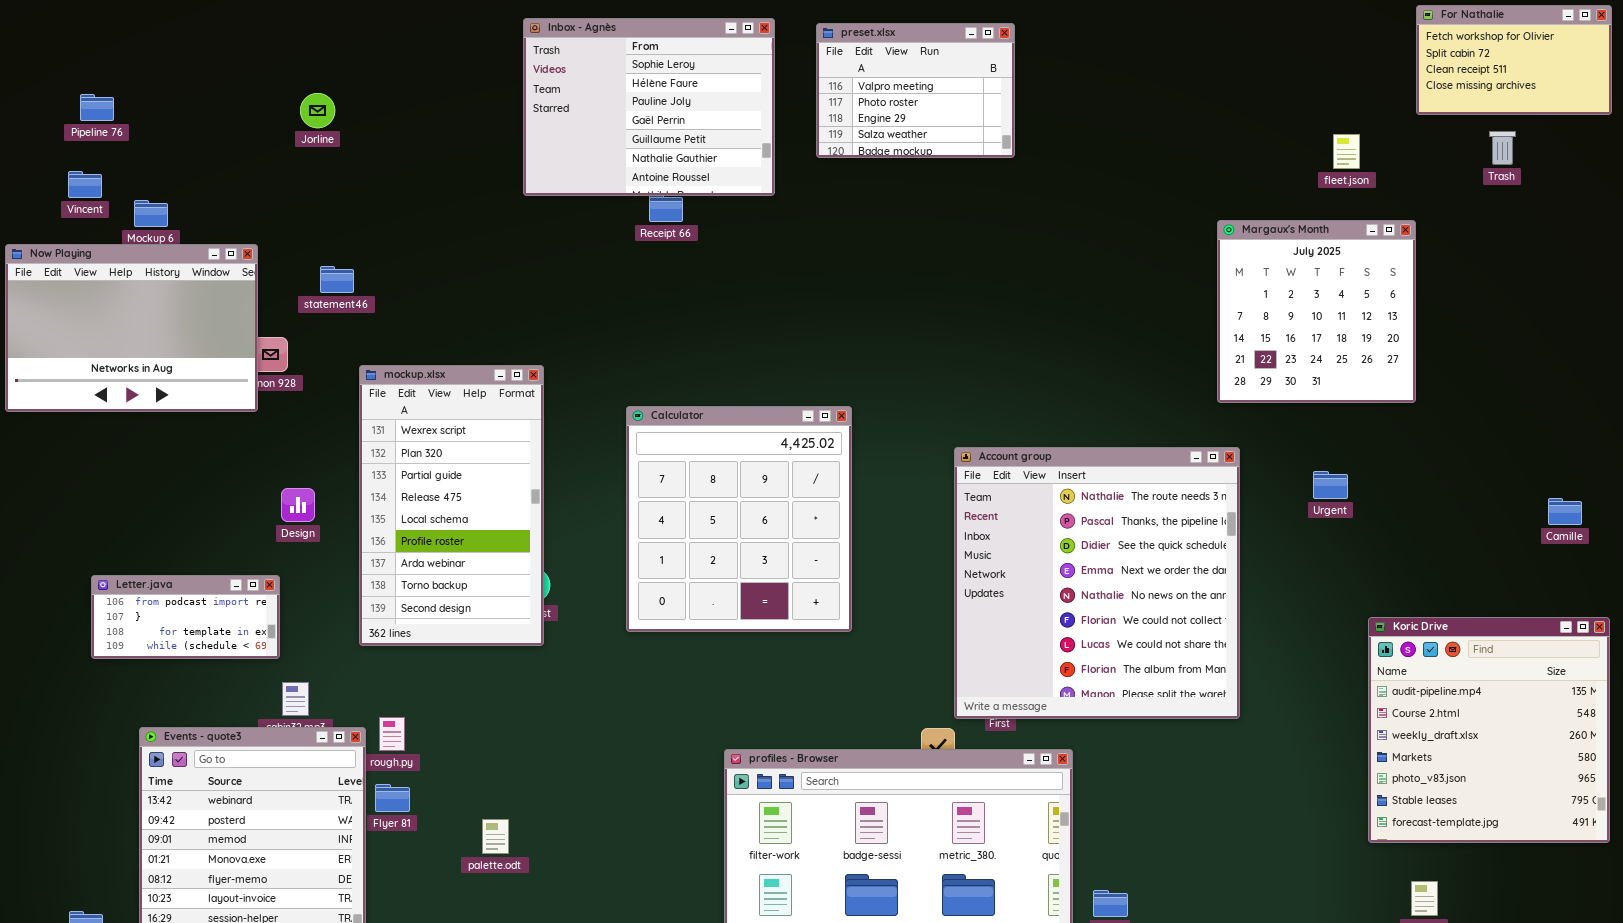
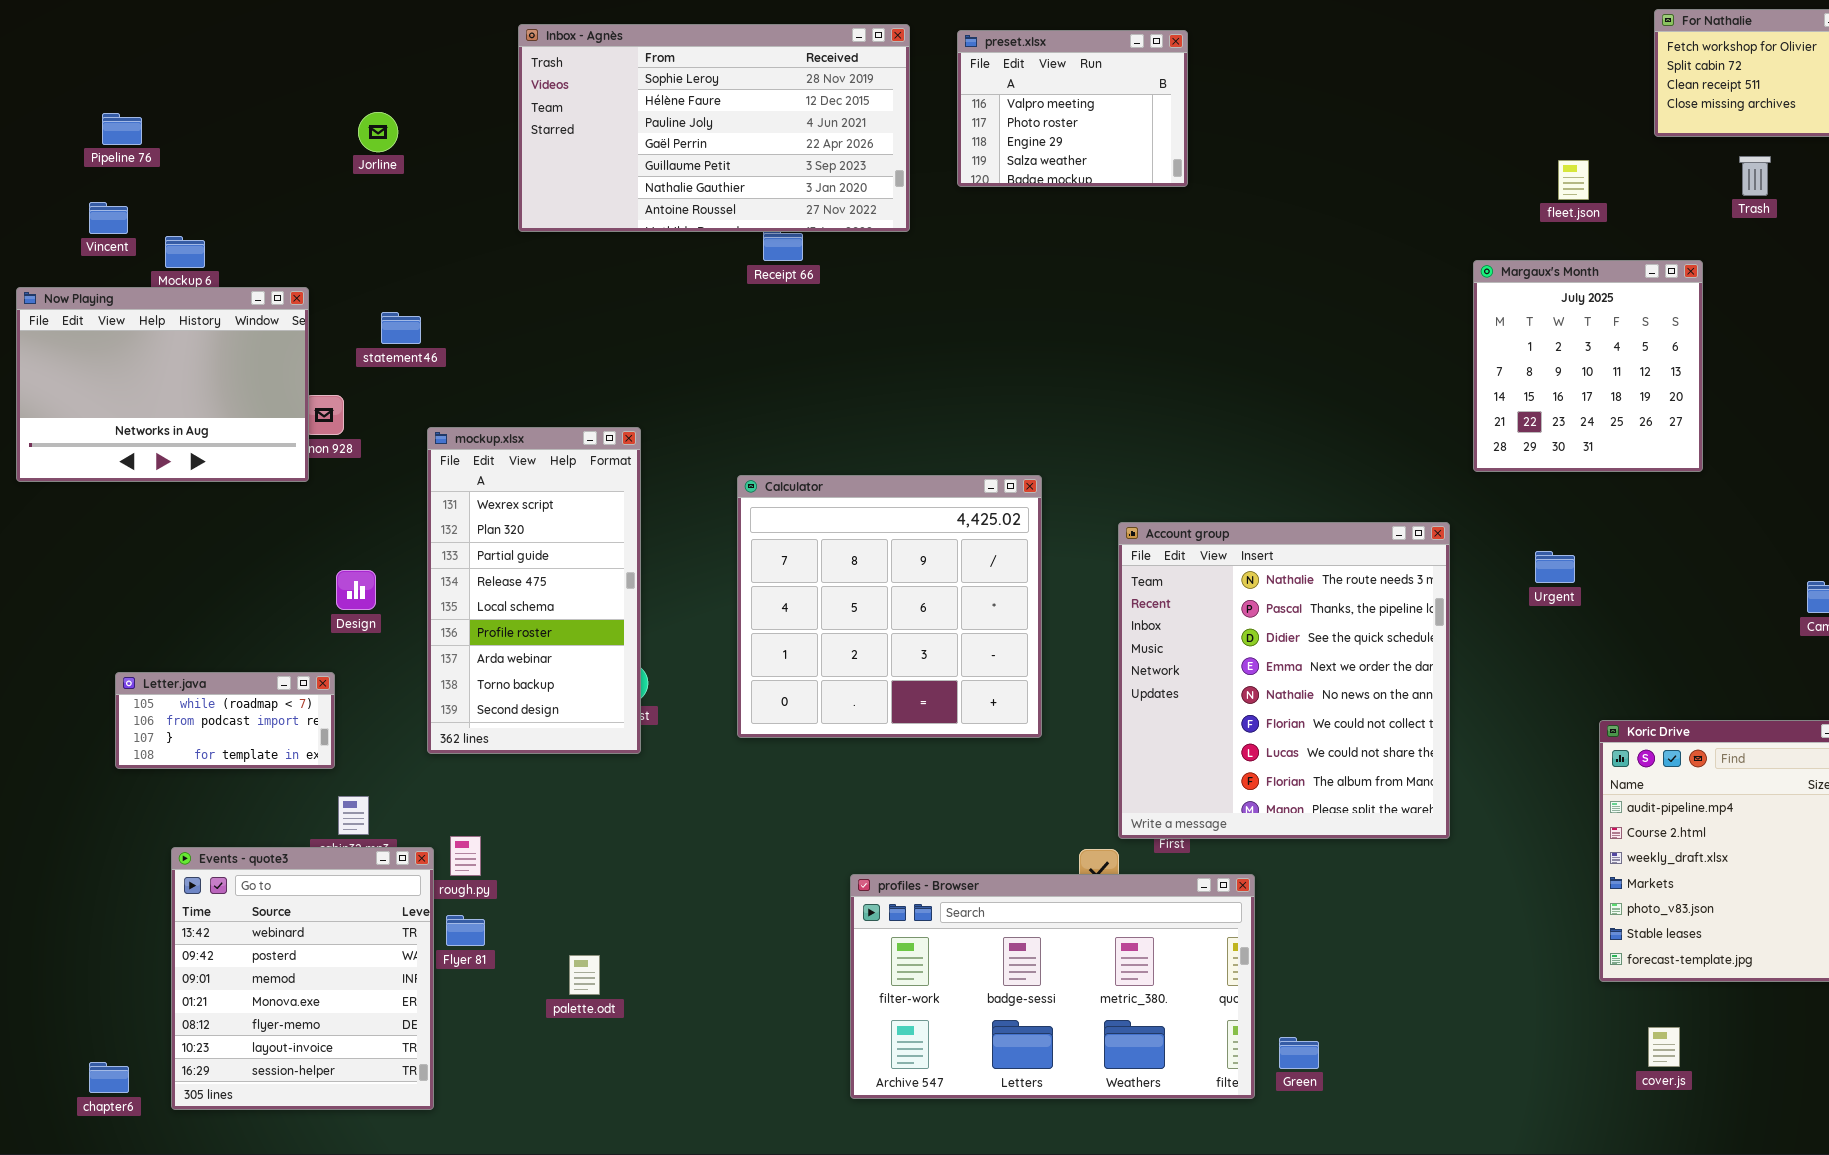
Inbox - Agnès: [523,18,775,196] -> [518,24,910,232], resized
Margaux's Month: [1217,220,1416,403] -> [1473,260,1703,472], moved
Calculator: [626,406,852,632] -> [737,475,1042,738], resized
Letter.java: [91,575,280,659] -> [115,672,335,769], scrolled up 1 row

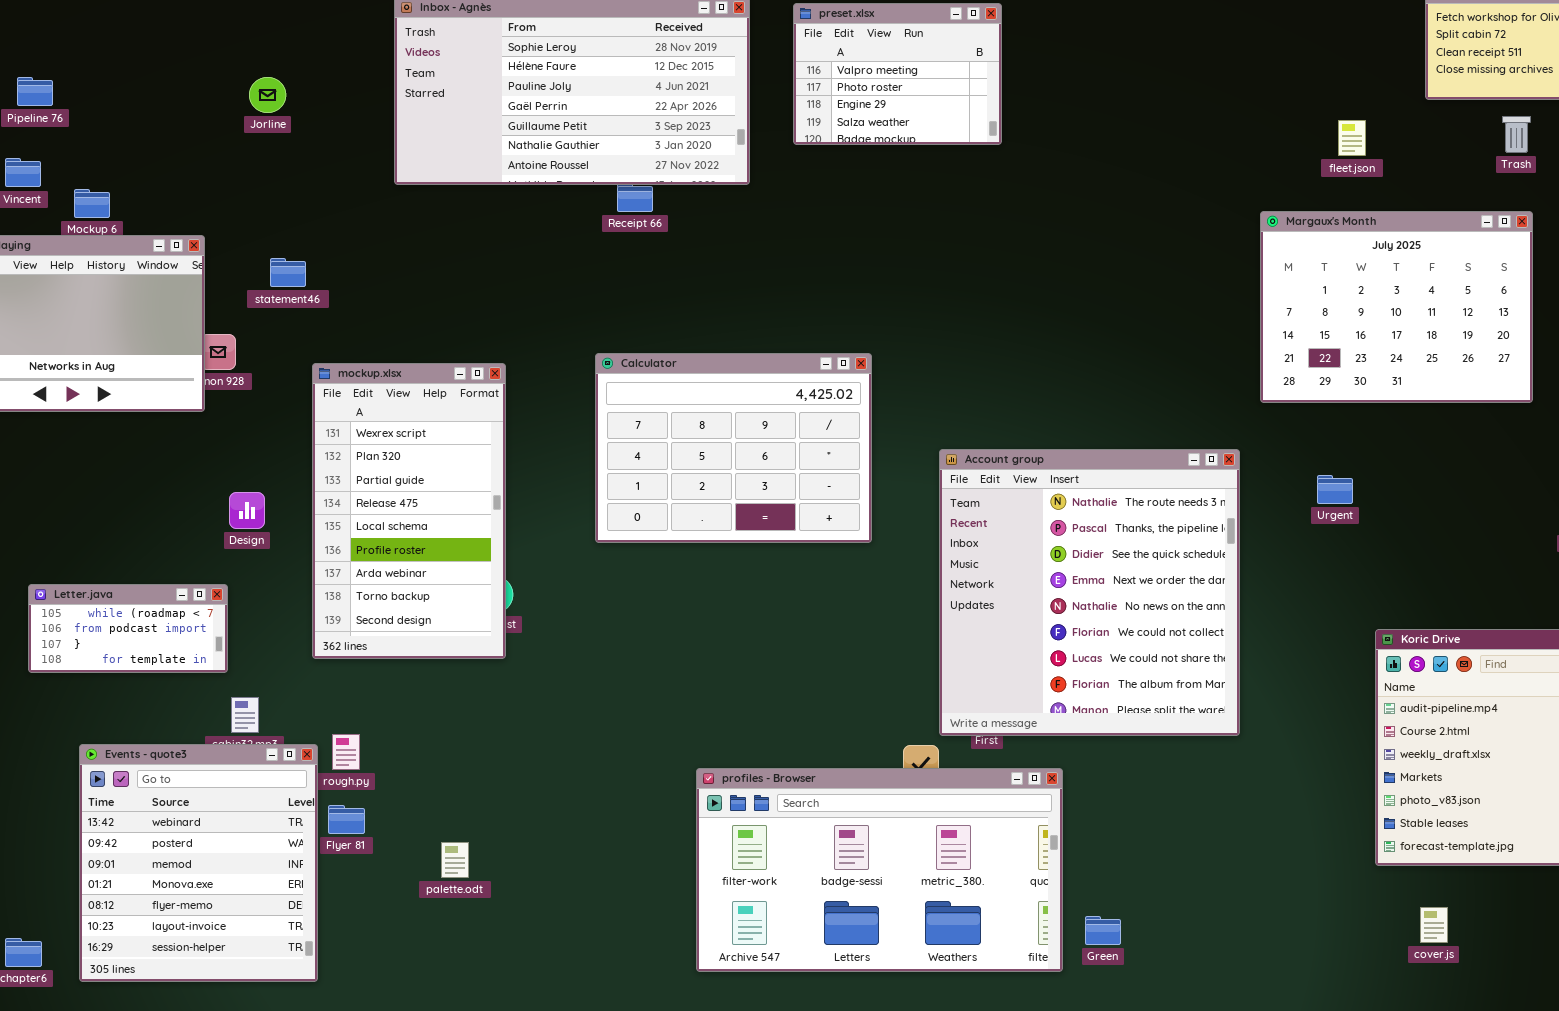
Margaux's Month: [1473,260,1703,472] -> [1260,211,1533,403], resized
Calculator: [737,475,1042,738] -> [595,353,872,543], moved, resized

